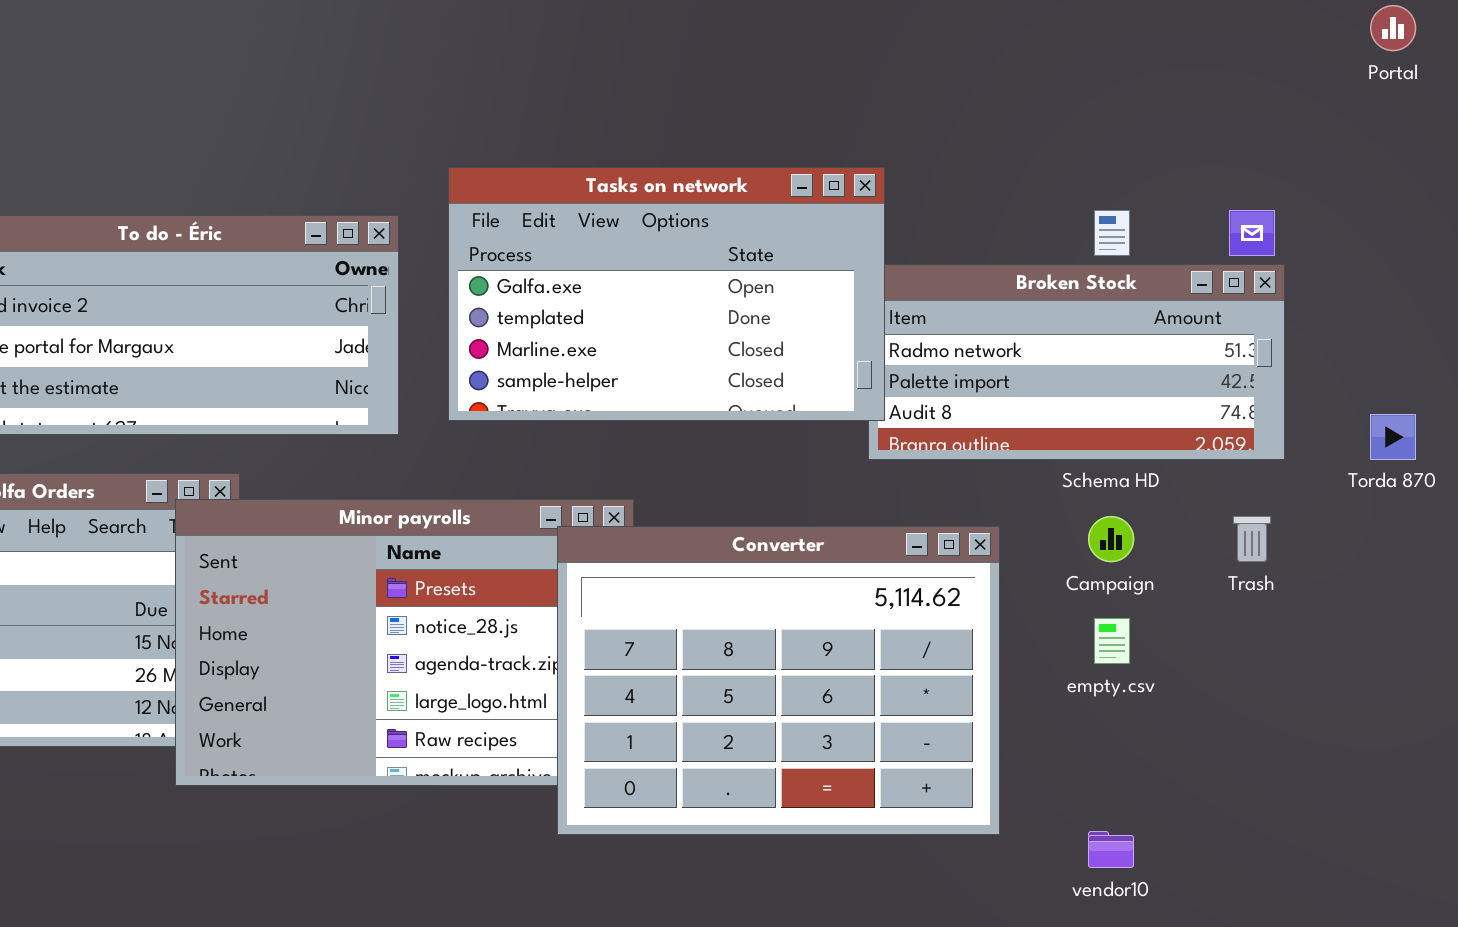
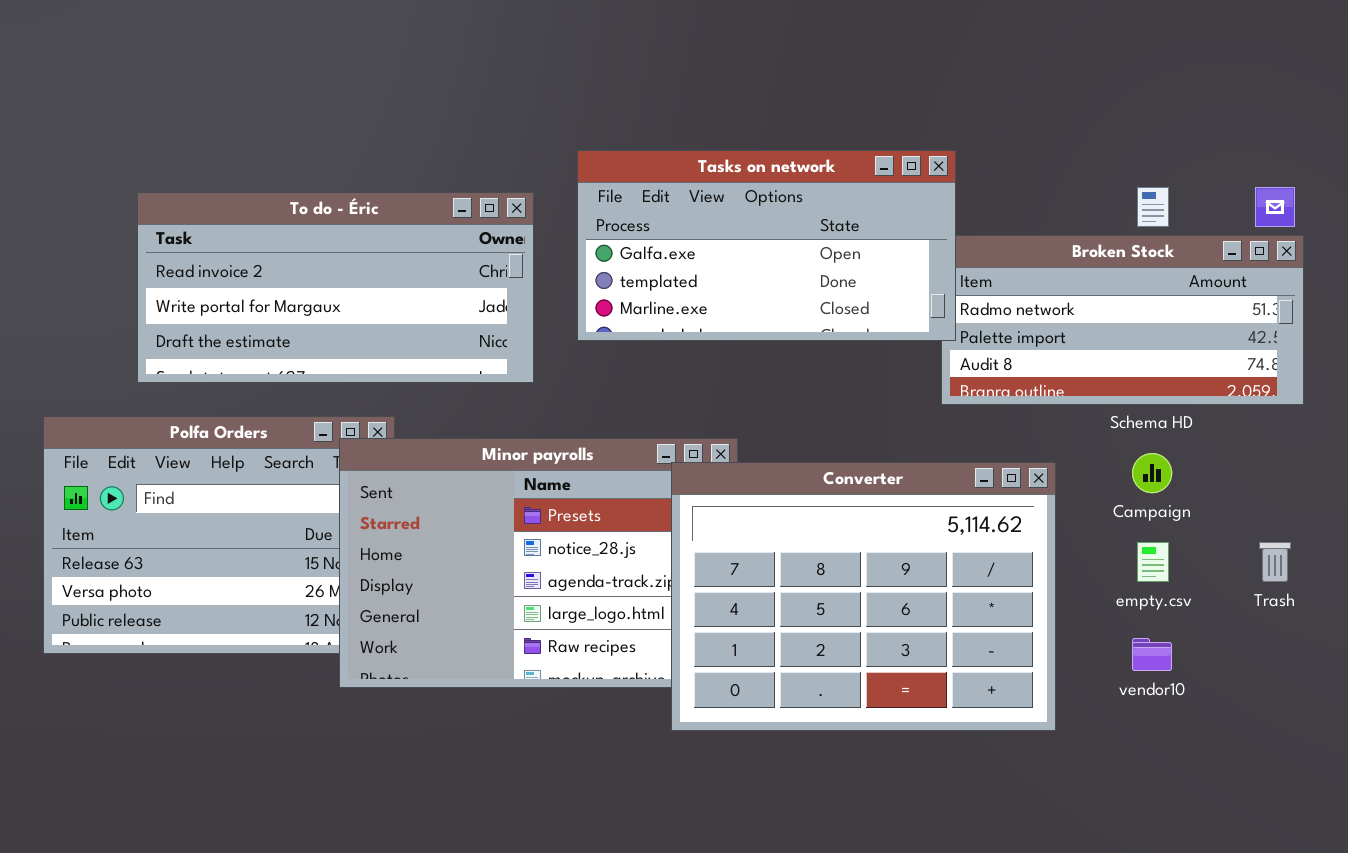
Tasks on network: [448,167,885,421] -> [577,150,956,341], resized
Trash: [1233,516,1271,562] -> [1259,542,1291,582], moved
vendor10: [1088,831,1134,868] -> [1132,638,1172,671], moved

